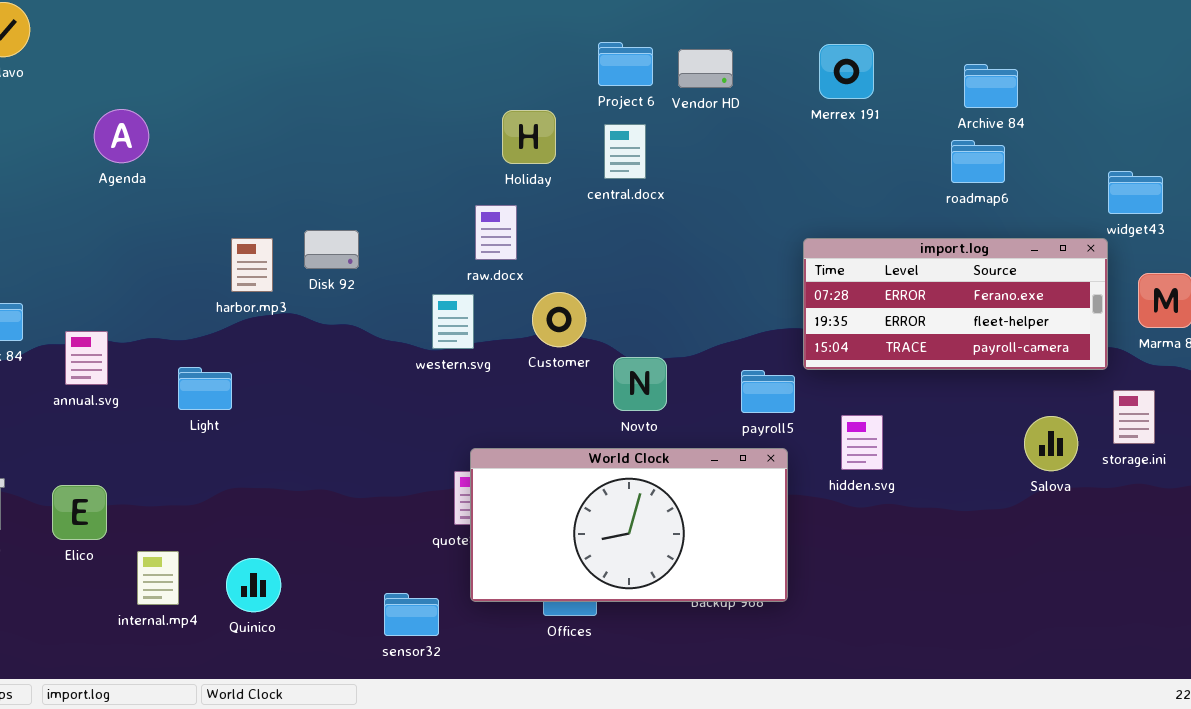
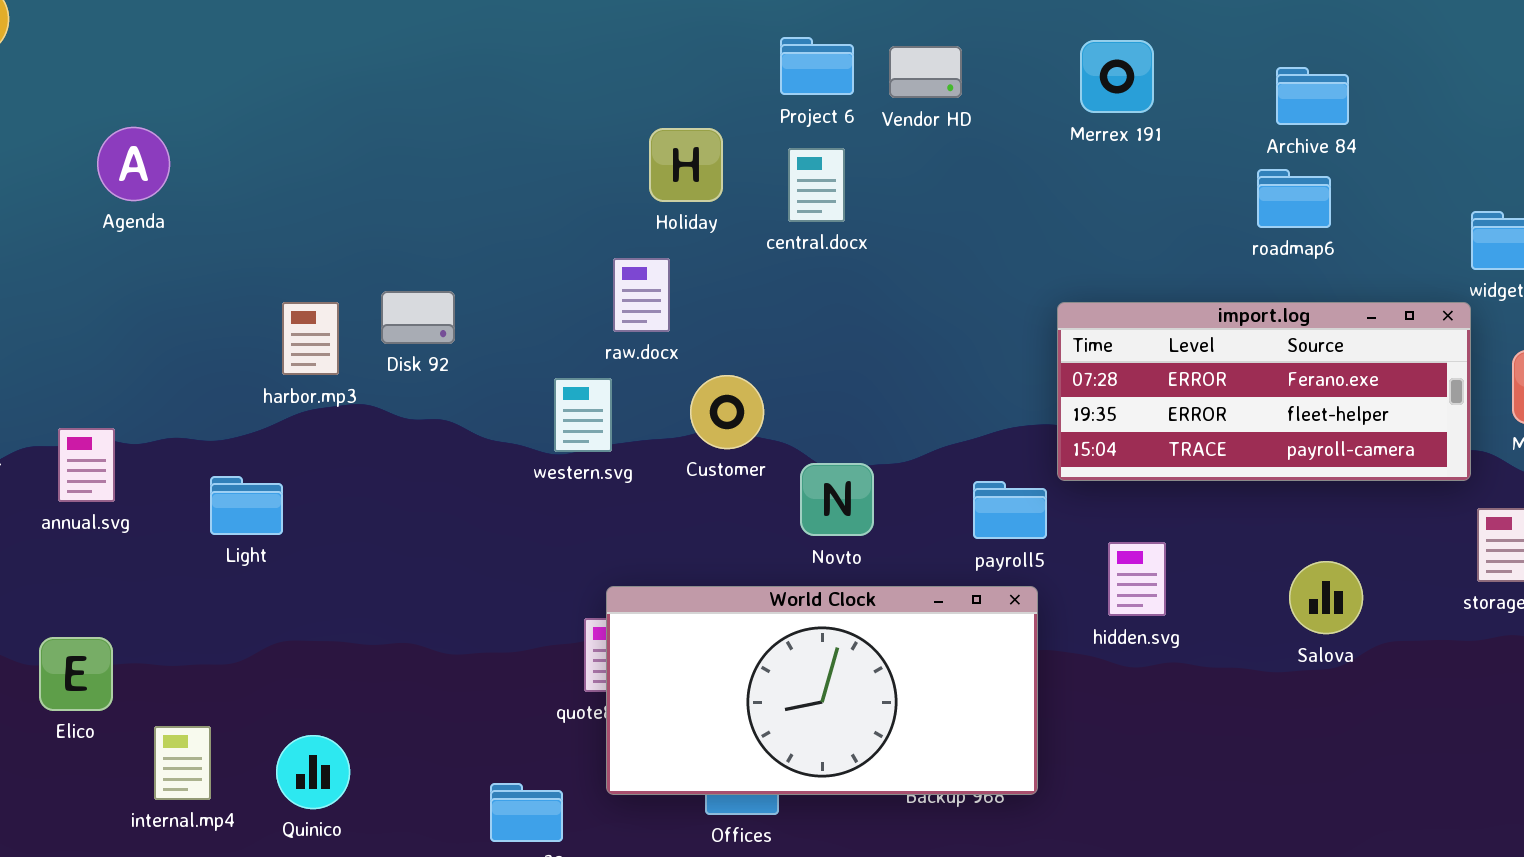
Salova: [1024,416,1078,471] -> [1289,561,1363,634], moved

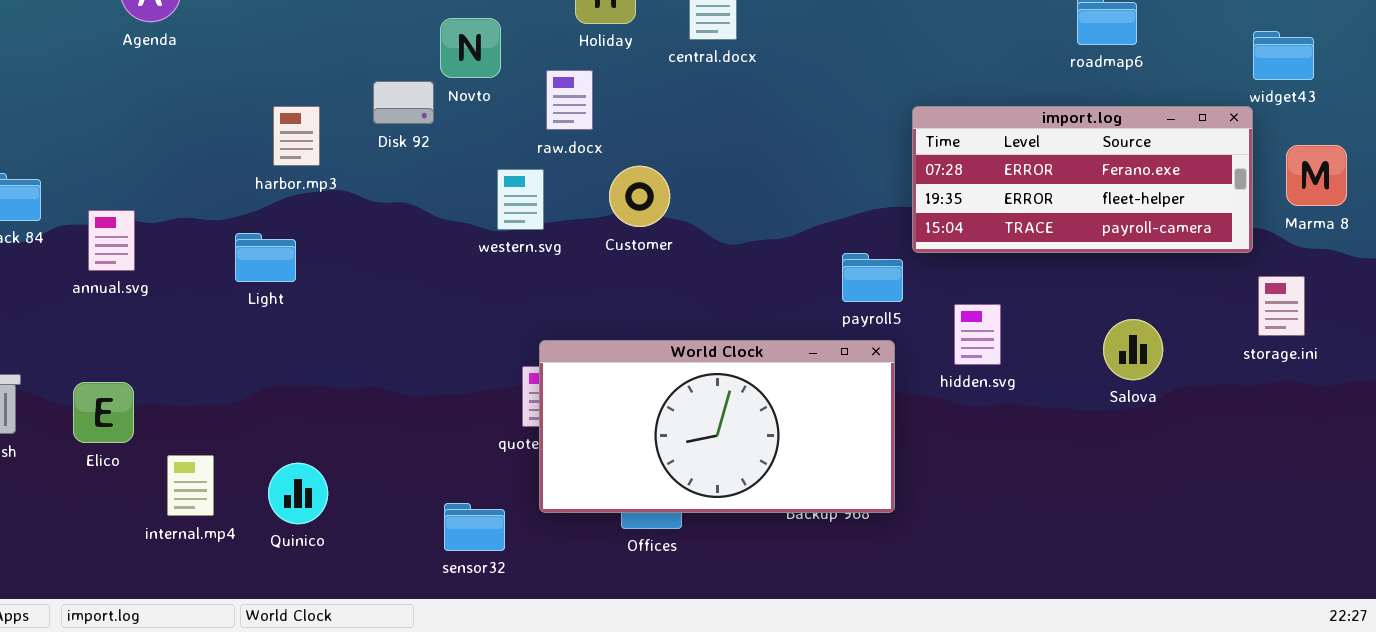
Disk 92: [381,291,455,344] -> [373,81,434,124], moved
Novto: [800,463,874,536] -> [440,18,501,78], moved
Light: [210,476,283,535] -> [235,233,296,282], moved

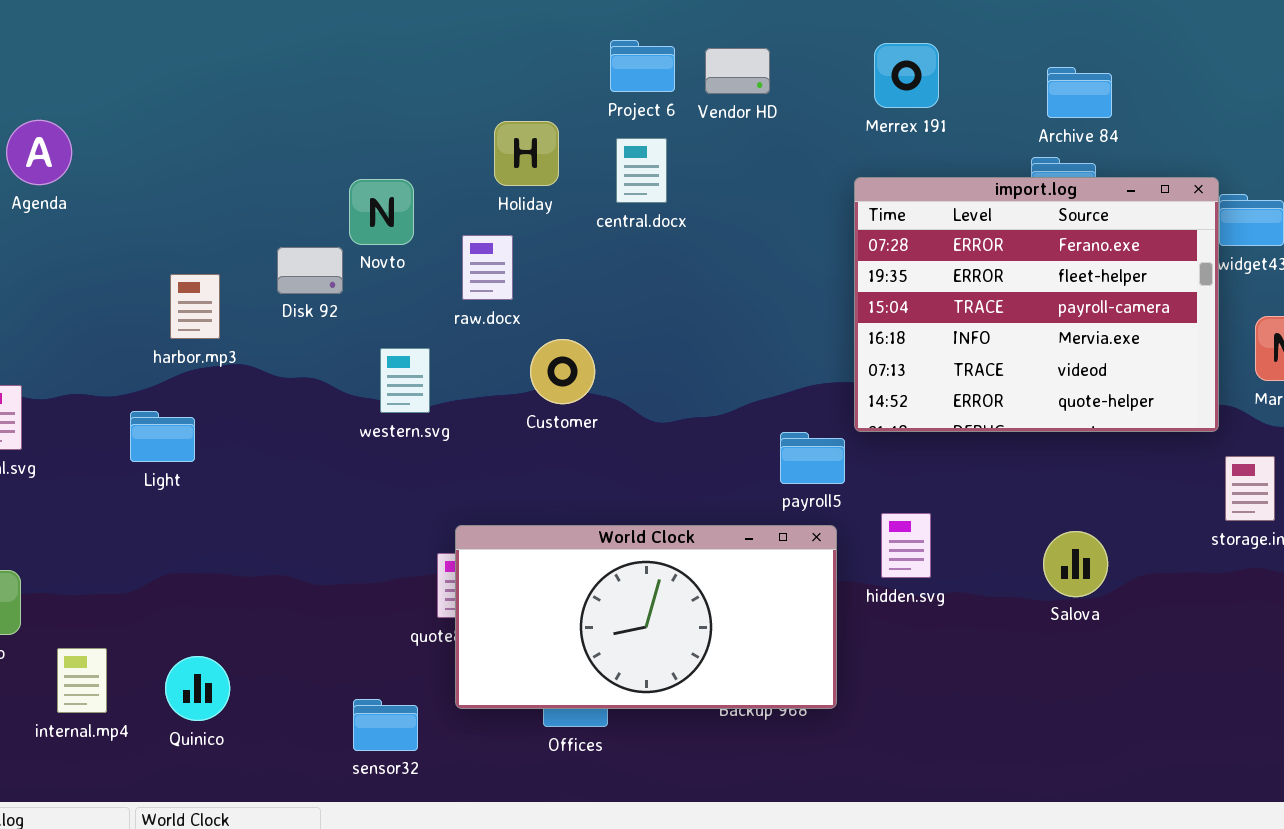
import.log: [912,106,1253,253] -> [854,177,1219,432], resized
western.svg: [497,169,544,230] -> [380,348,430,413], moved
hidden.svg: [954,304,1001,365] -> [881,513,931,578], moved
Salova: [1103,319,1163,380] -> [1043,531,1108,597], moved

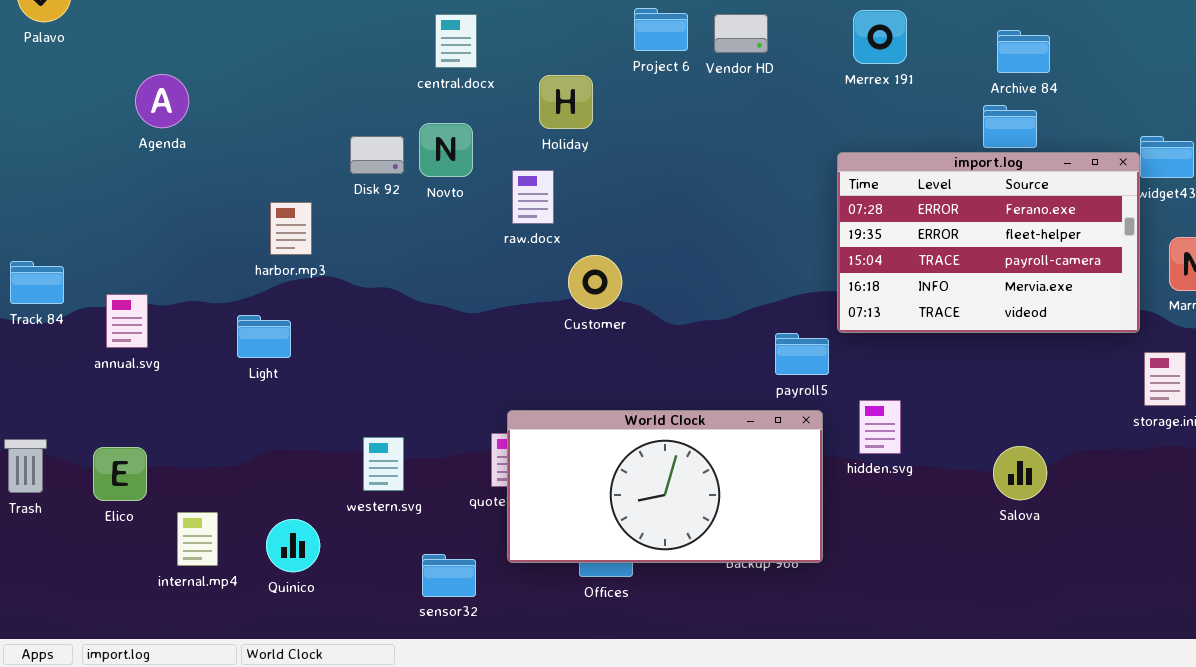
central.docx: [616,138,667,203] -> [435,14,477,68], moved
import.log: [854,177,1219,432] -> [837,152,1140,333], resized
Disk 92: [277,247,343,294] -> [350,136,404,174], moved
western.svg: [380,348,430,413] -> [363,437,404,491], moved
Salova: [1043,531,1108,597] -> [993,446,1047,500], moved

